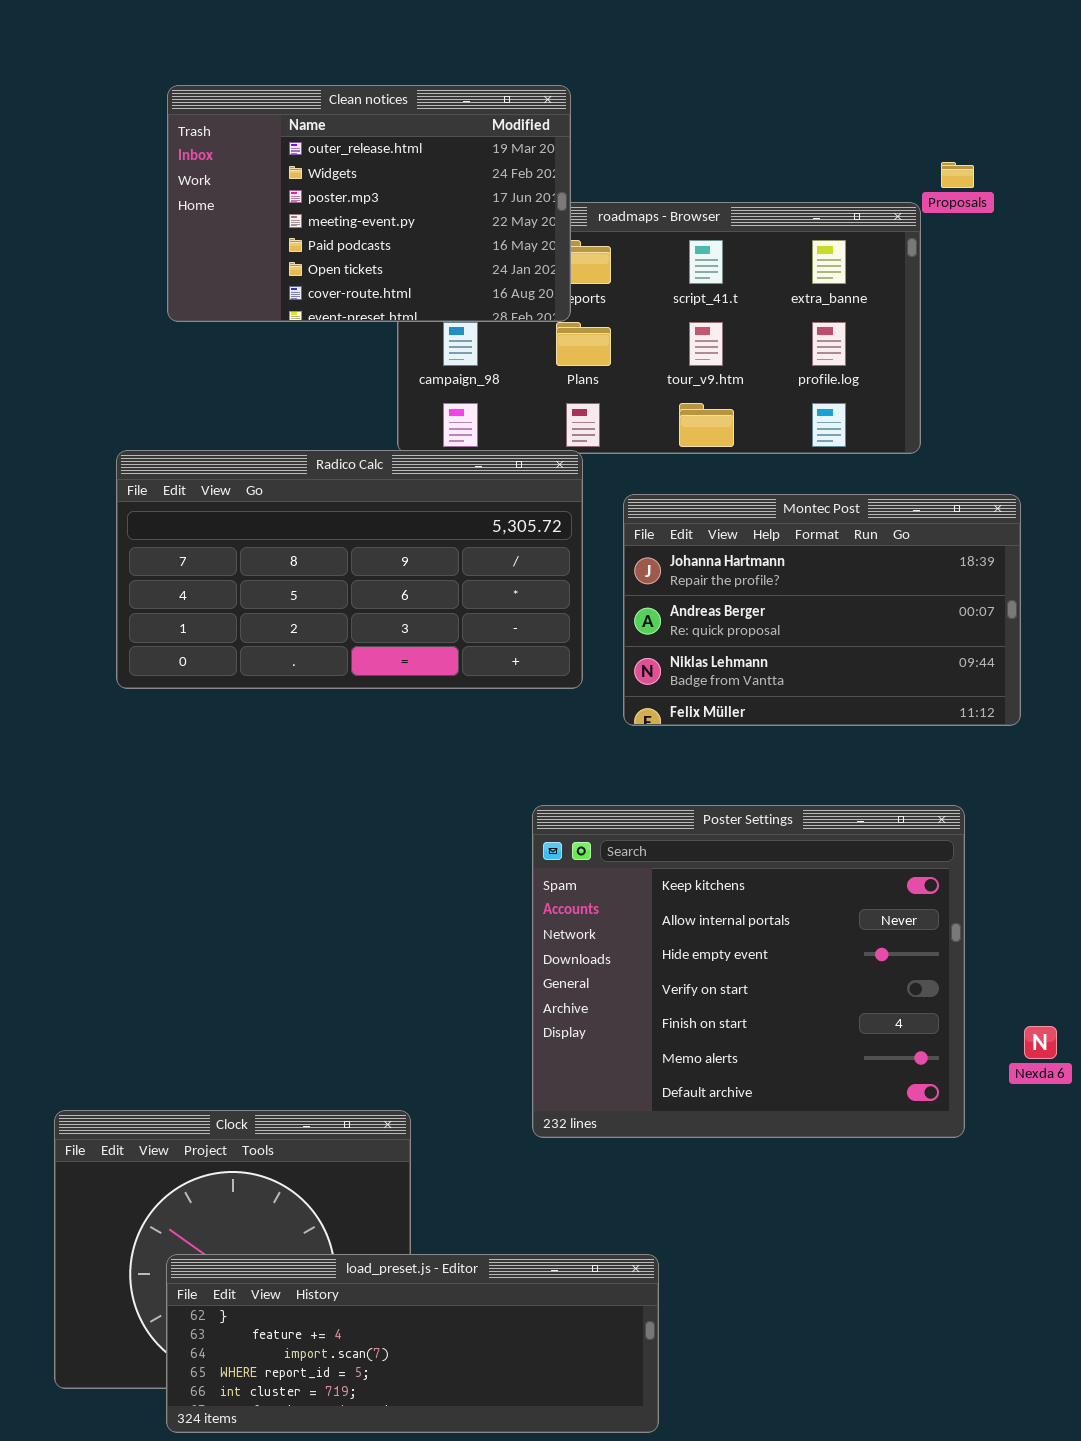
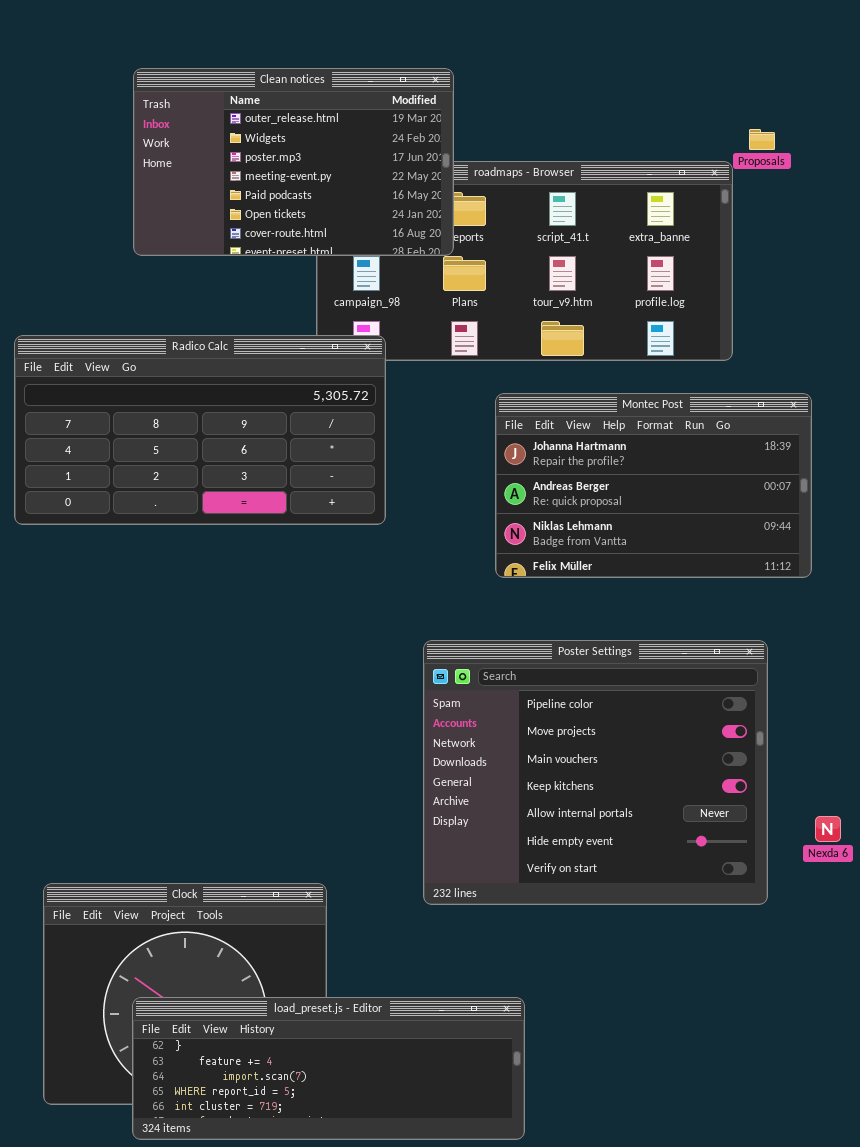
Radico Calc: [116,450,583,689] -> [14,335,386,525], moved
Poster Settings: [532,805,965,1138] -> [423,640,768,905], scrolled up 3 rows

